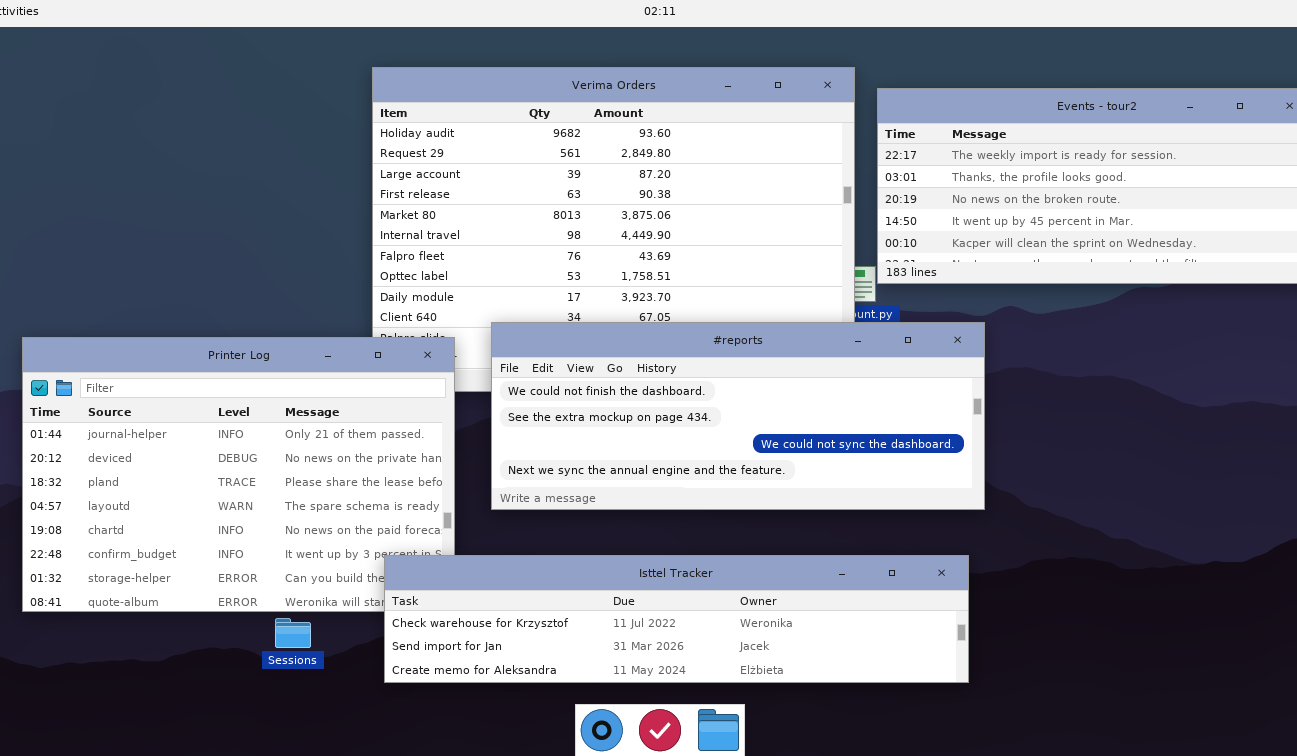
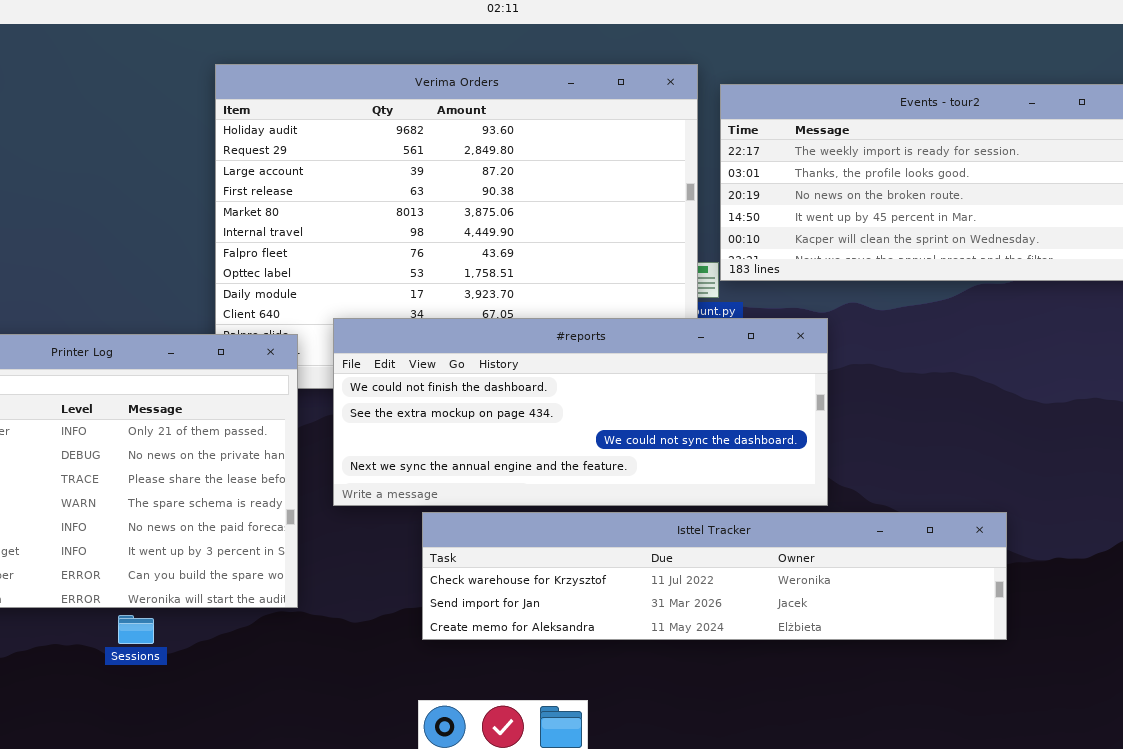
Isttel Tracker: [384,555,969,683] -> [422,512,1007,640], moved

